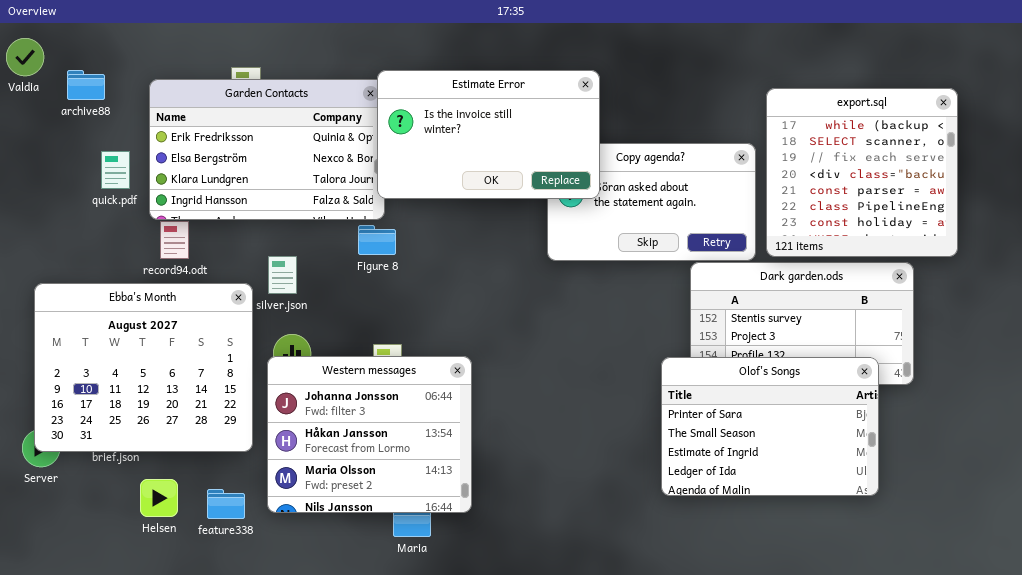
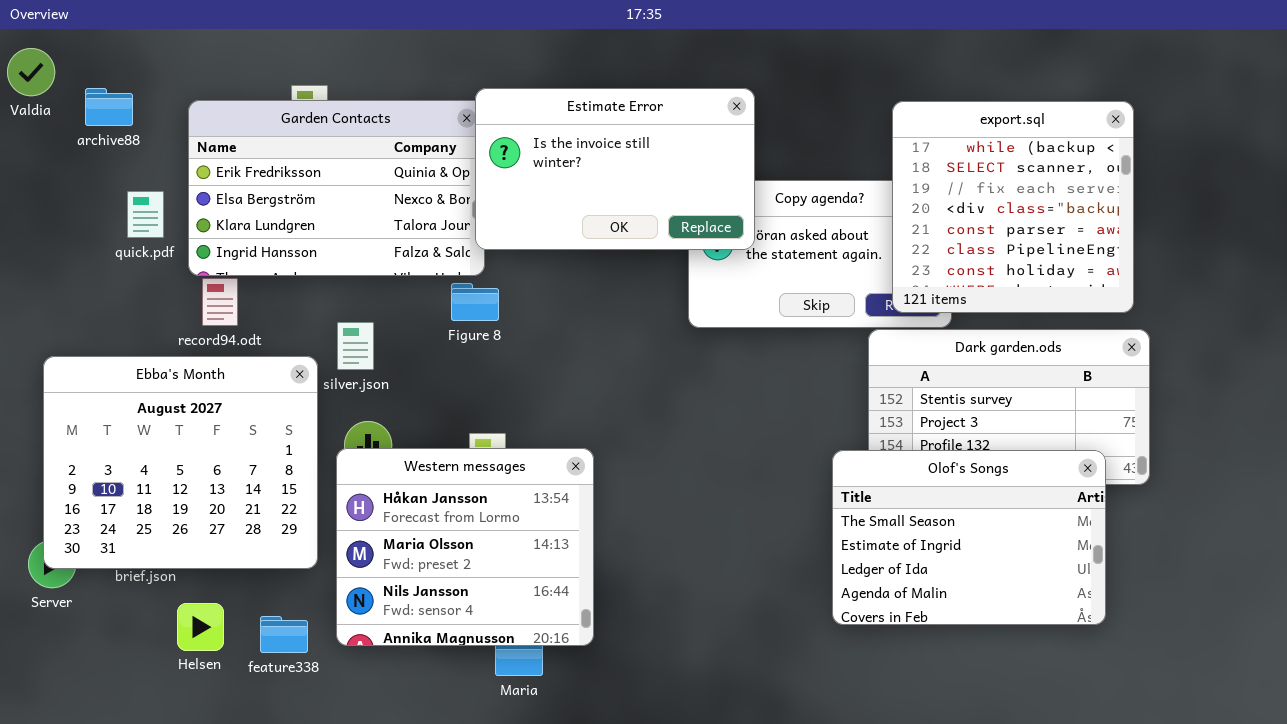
export.sql: [766,88,958,257] -> [892,101,1134,313], moved
Western messages: [267,356,472,513] -> [336,448,594,646], scrolled down 1 row
Olof's Songs: [661,357,879,496] -> [832,450,1106,625], scrolled down 1 row

